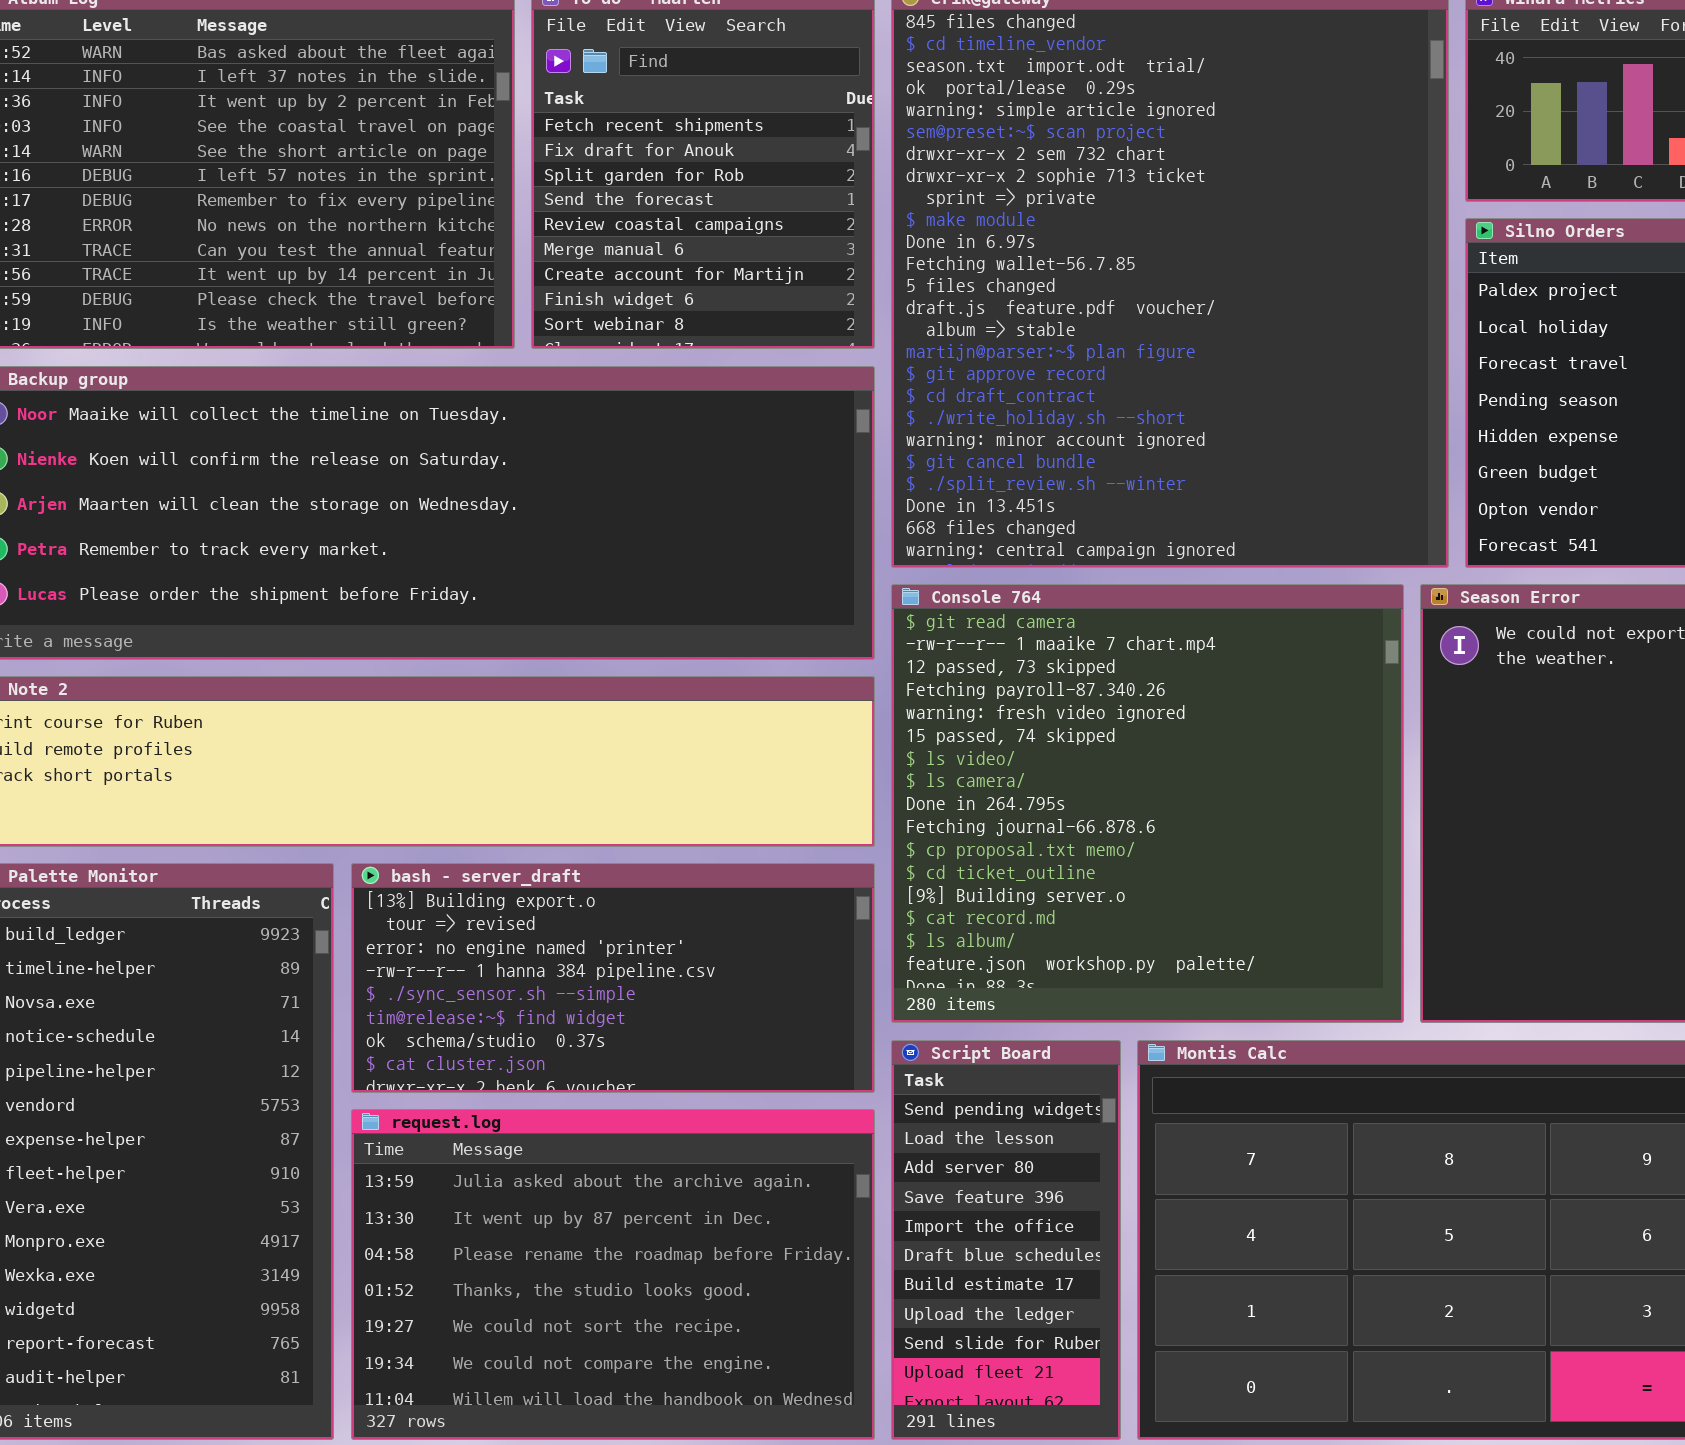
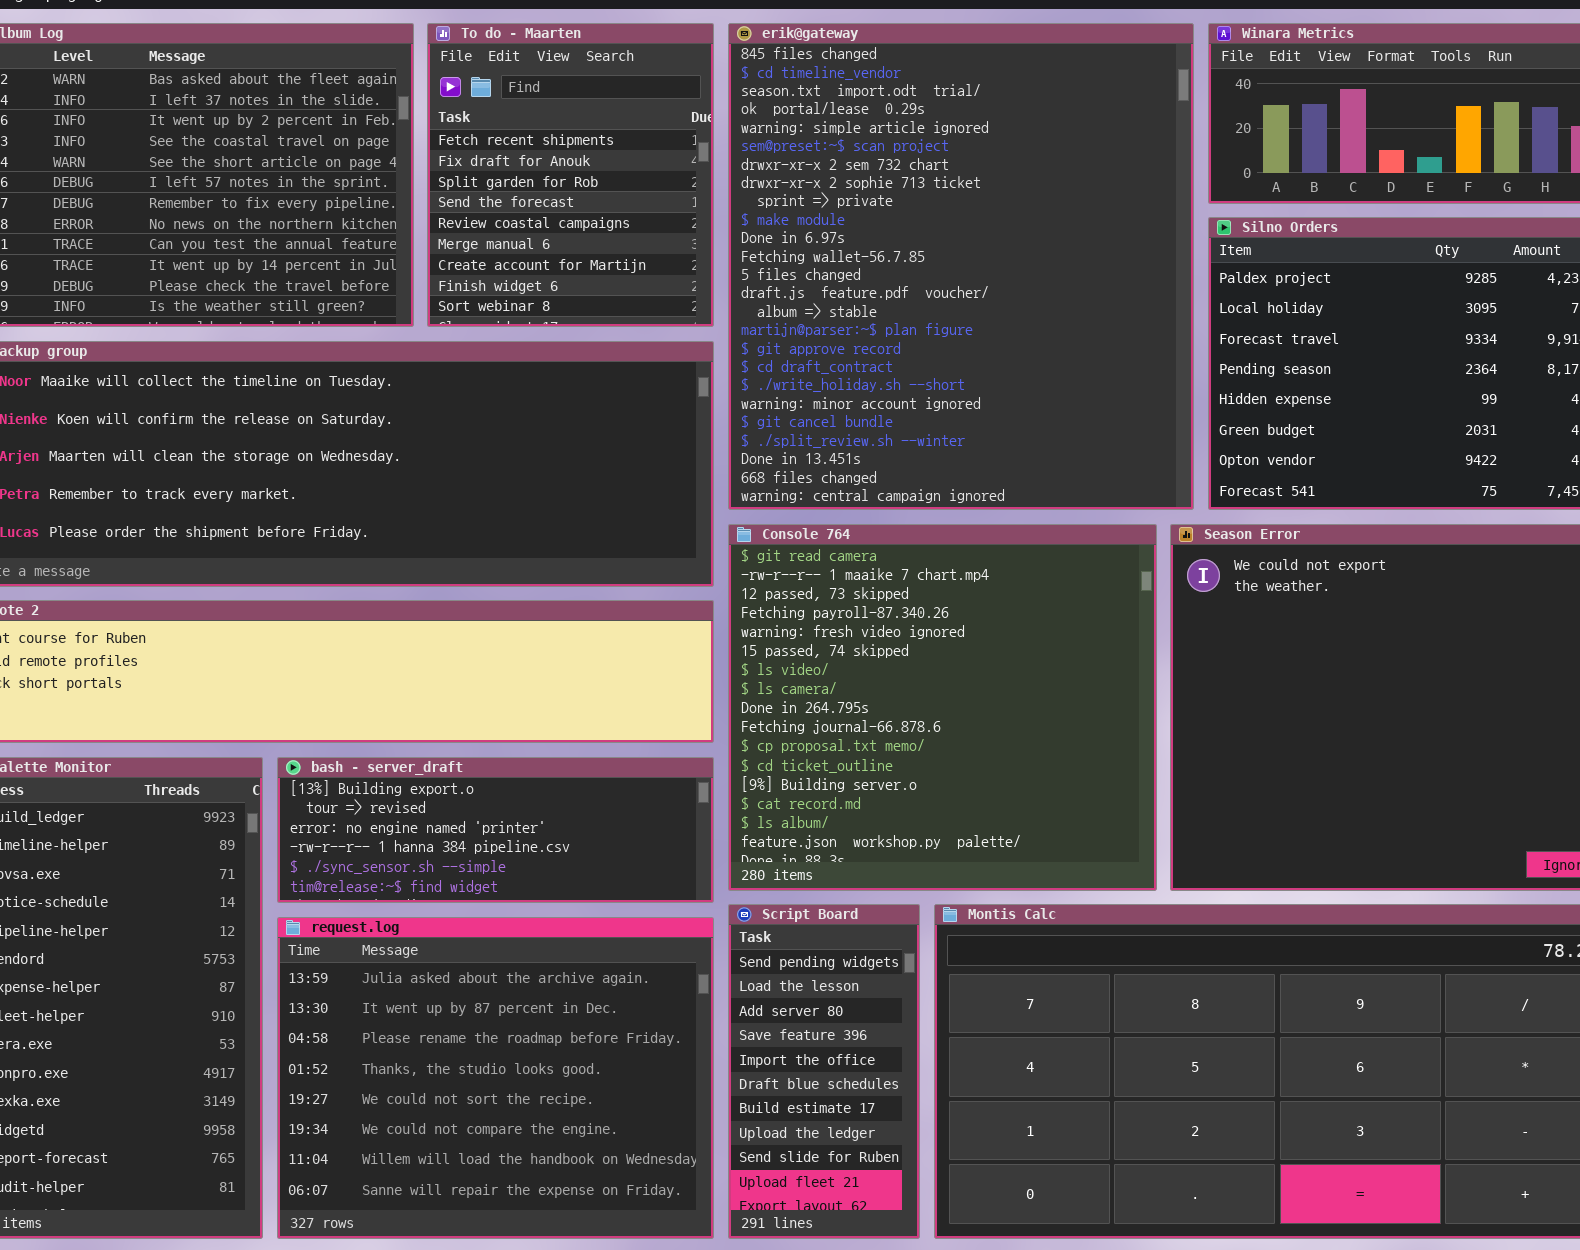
bash - server_draft: [351,863,875,1093] -> [277,757,714,903], resized
request.log: [351,1109,875,1440] -> [277,917,714,1239], resized

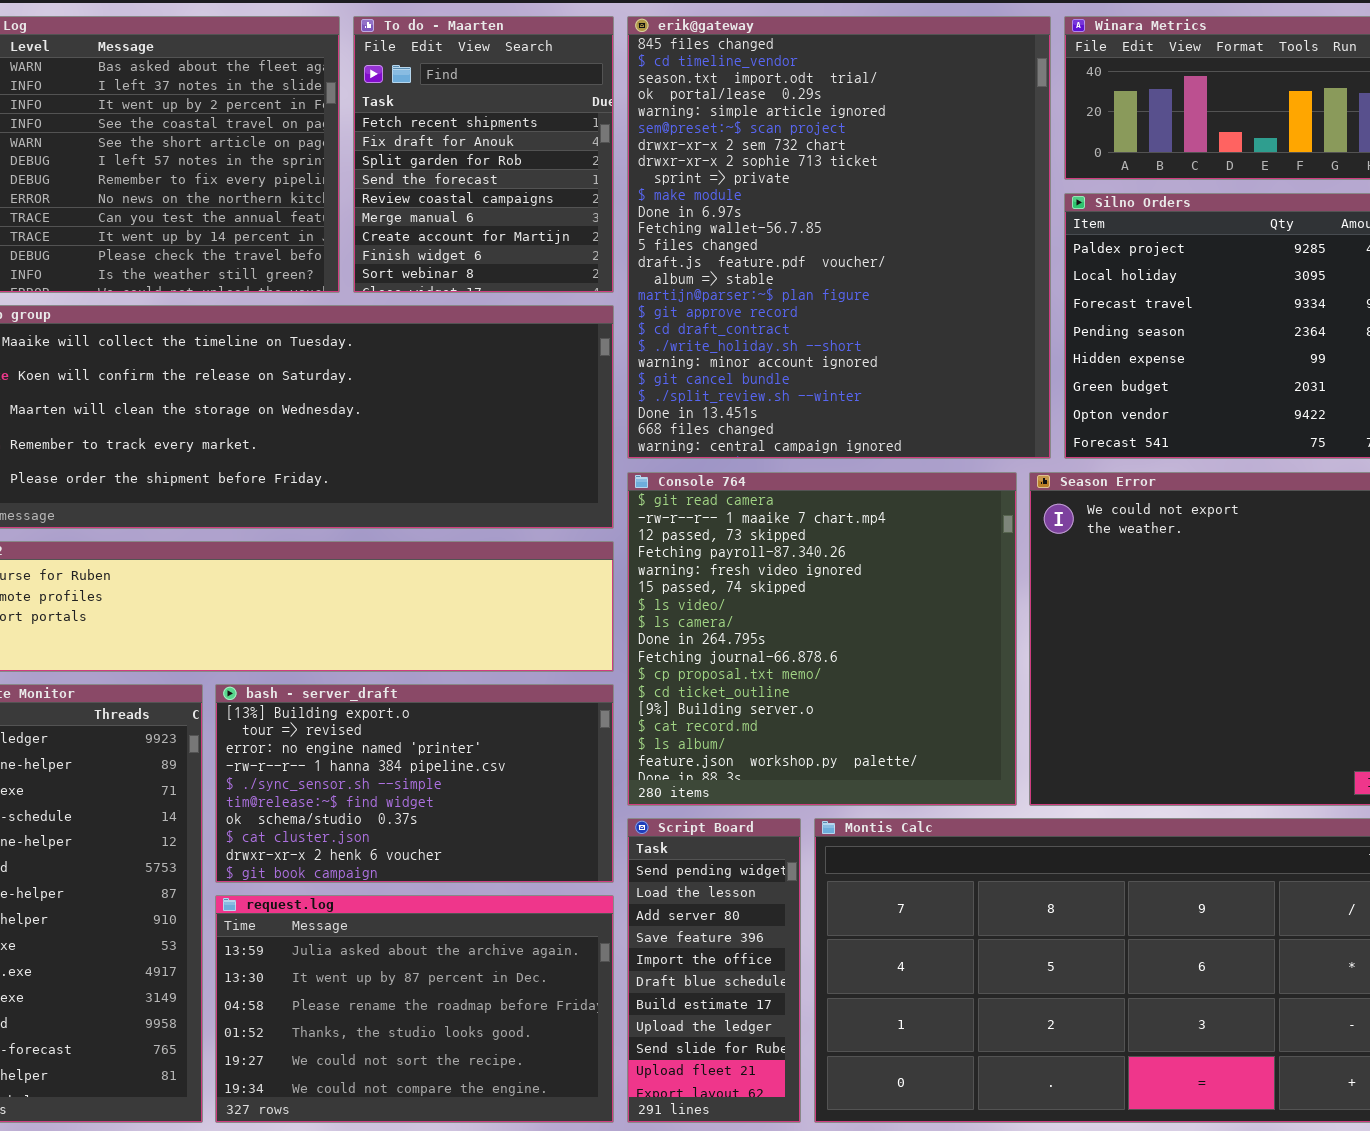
bash - server_draft: [277,757,714,903] -> [215,684,614,883], resized
request.log: [277,917,714,1239] -> [215,895,614,1123], resized

